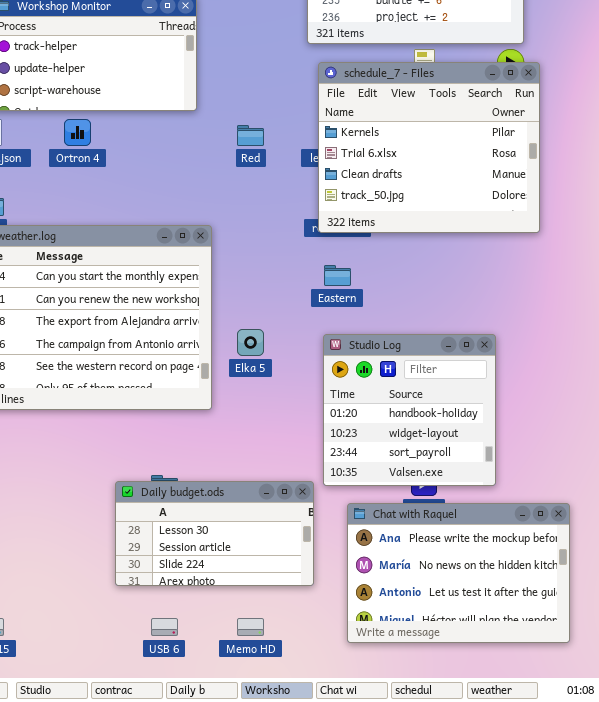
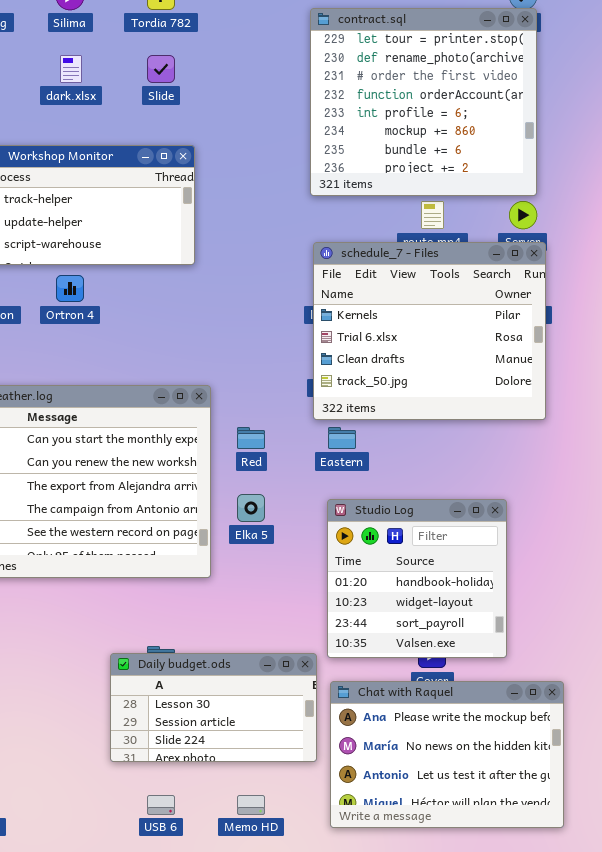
schedule_7 - Files: [318,62,540,233] -> [313,242,546,420], moved
Red: [237,125,264,146] -> [237,427,265,449], moved
Chat with Raquel: [347,503,570,643] -> [330,681,564,828], moved

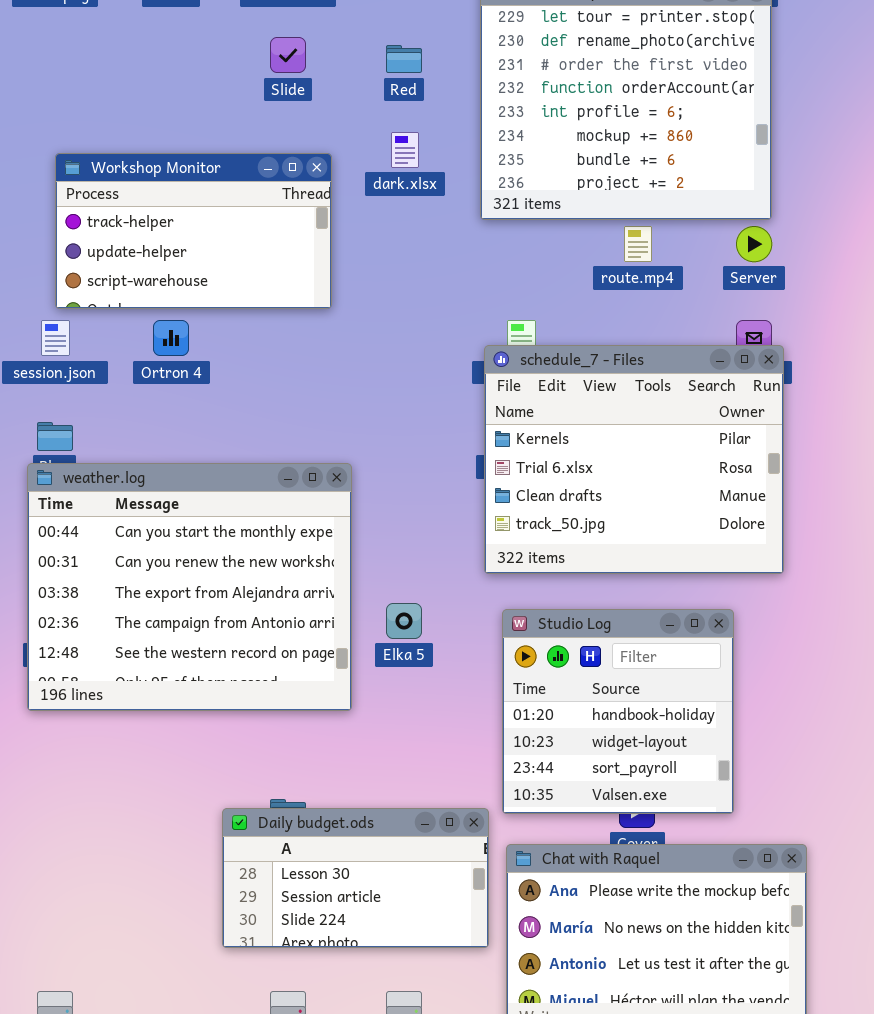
dark.xlsx: [60,55,82,83] -> [391,132,419,168], moved
schedule_7 - Files: [313,242,546,420] -> [484,345,784,574], moved
Red: [237,427,265,449] -> [386,45,422,73], moved

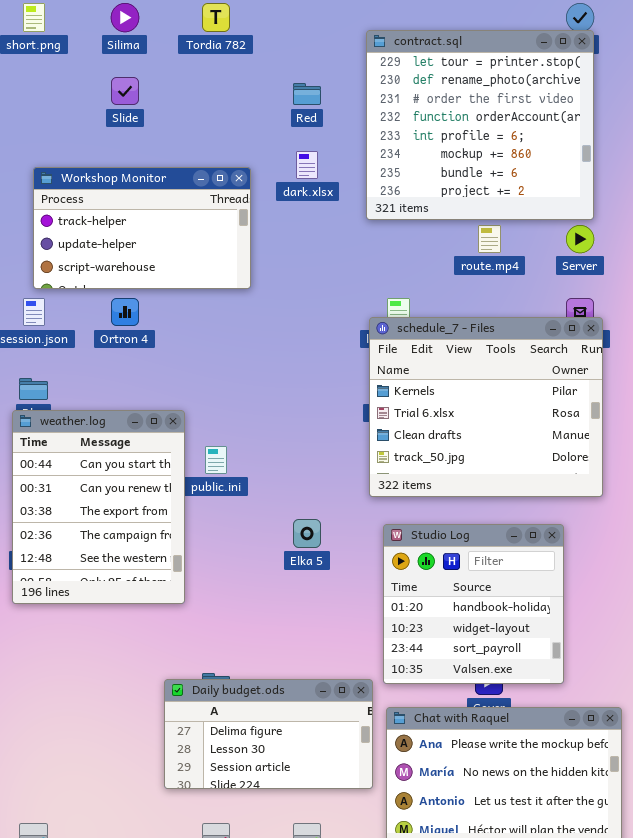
Slide: [270,37,306,73] -> [111,77,139,105], moved
weather.log: [27,463,352,711] -> [12,410,185,604], resized
Daily budget.ods: [222,808,489,948] -> [164,679,373,789], scrolled up 1 row

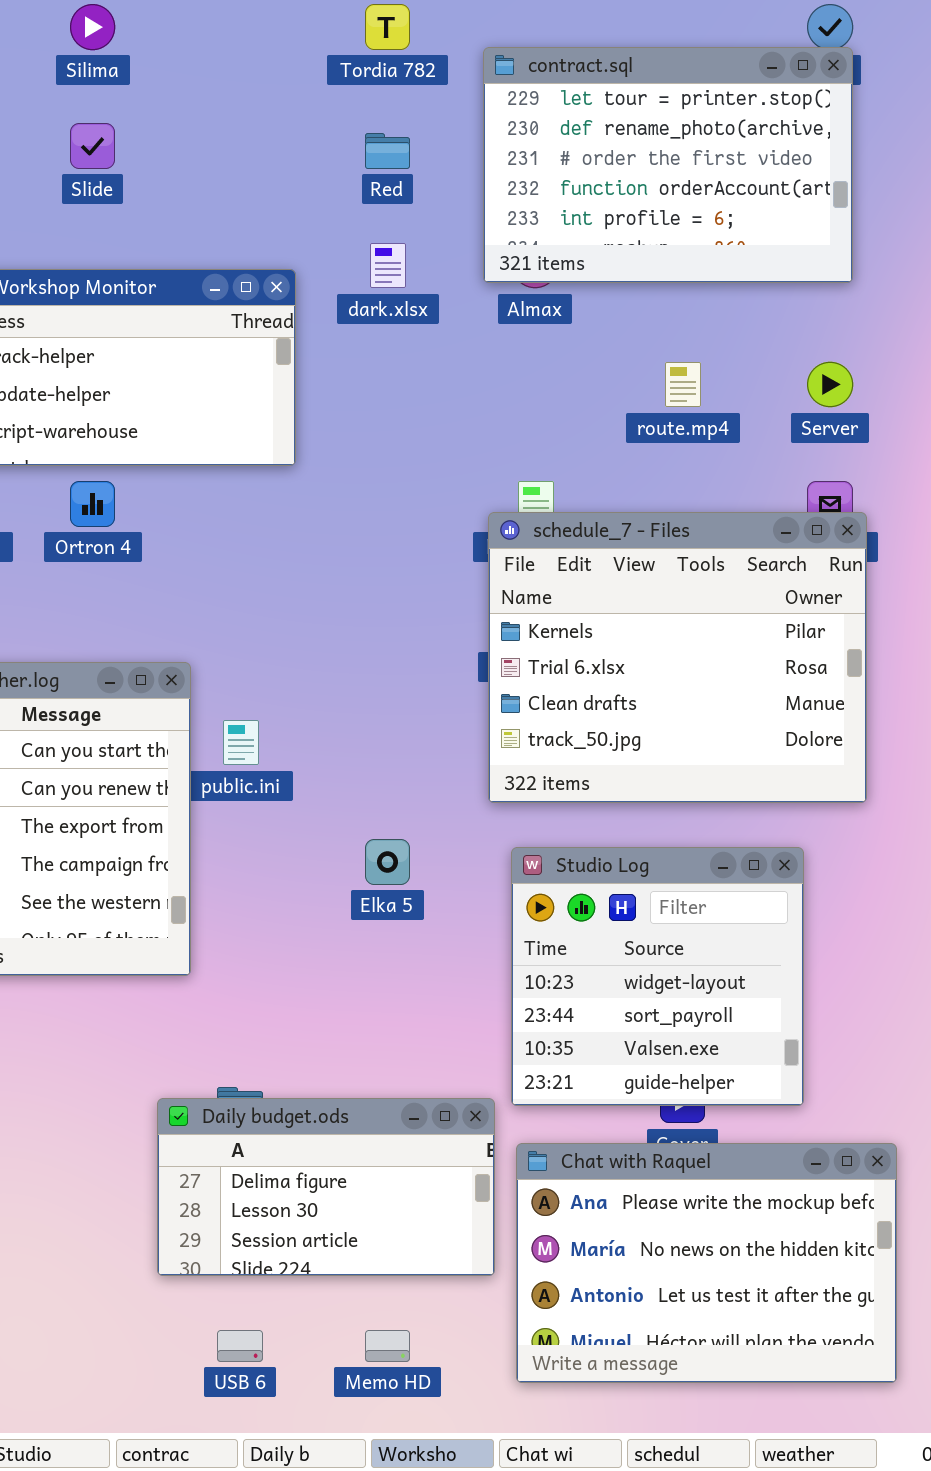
Tordia 782: [202,3,230,32] -> [365,4,410,50], moved
contract.sql: [366,30,594,220] -> [483,47,853,283], resized
Studio Log: [383,524,564,684] -> [511,847,804,1106], scrolled down 1 row

